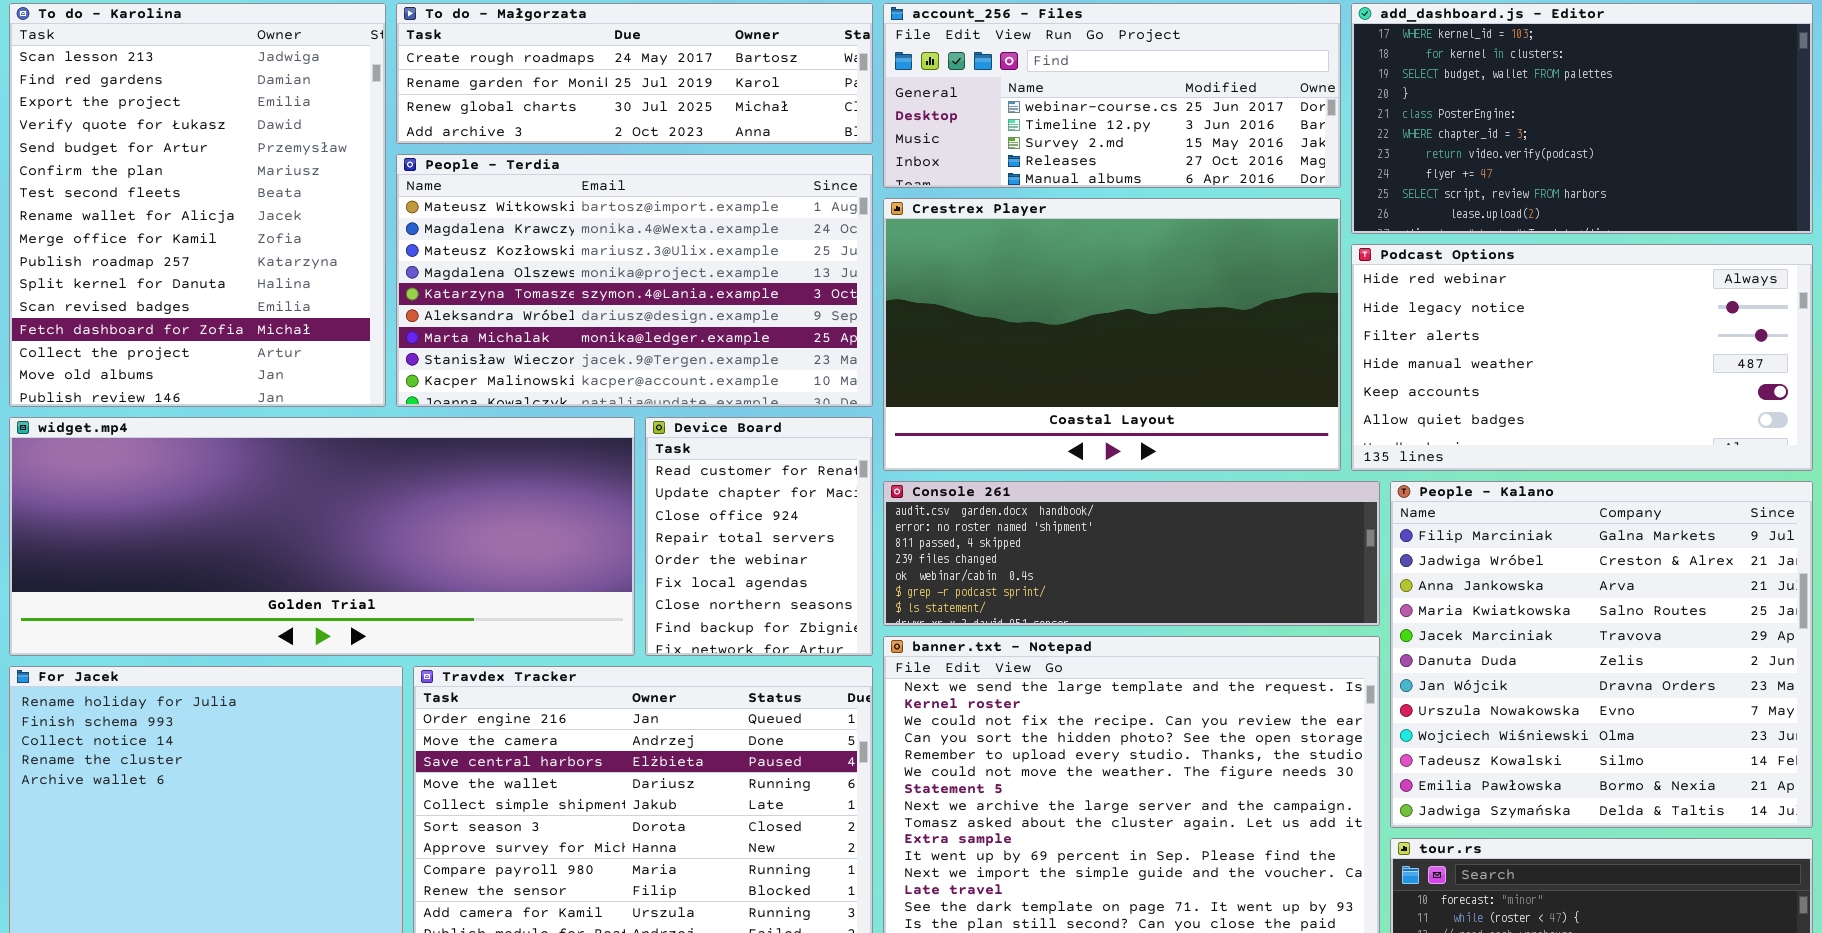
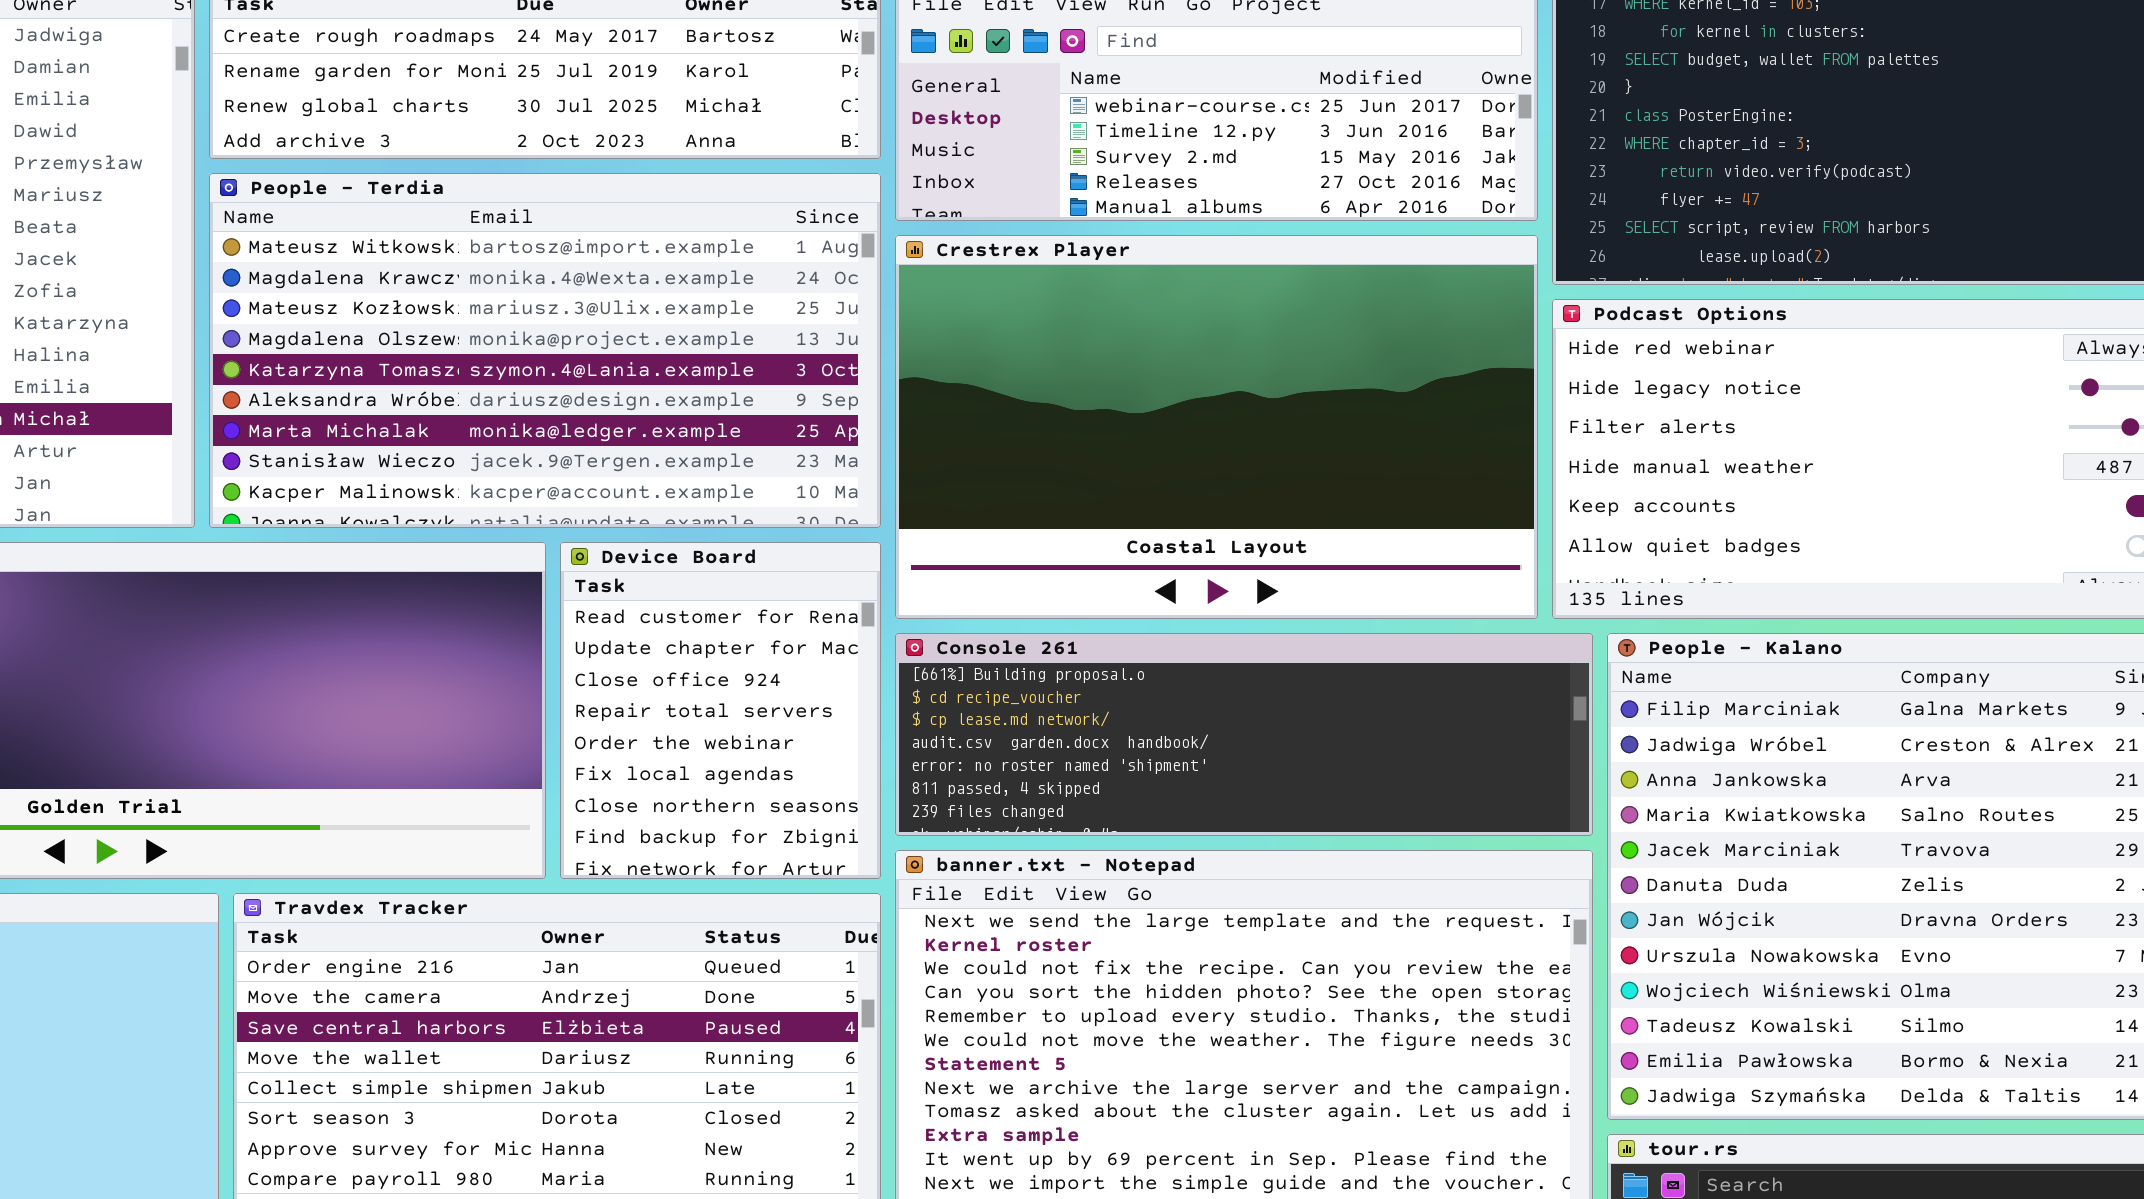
Console 261: [883,481,1380,626] -> [895,633,1593,836], scrolled up 3 rows

